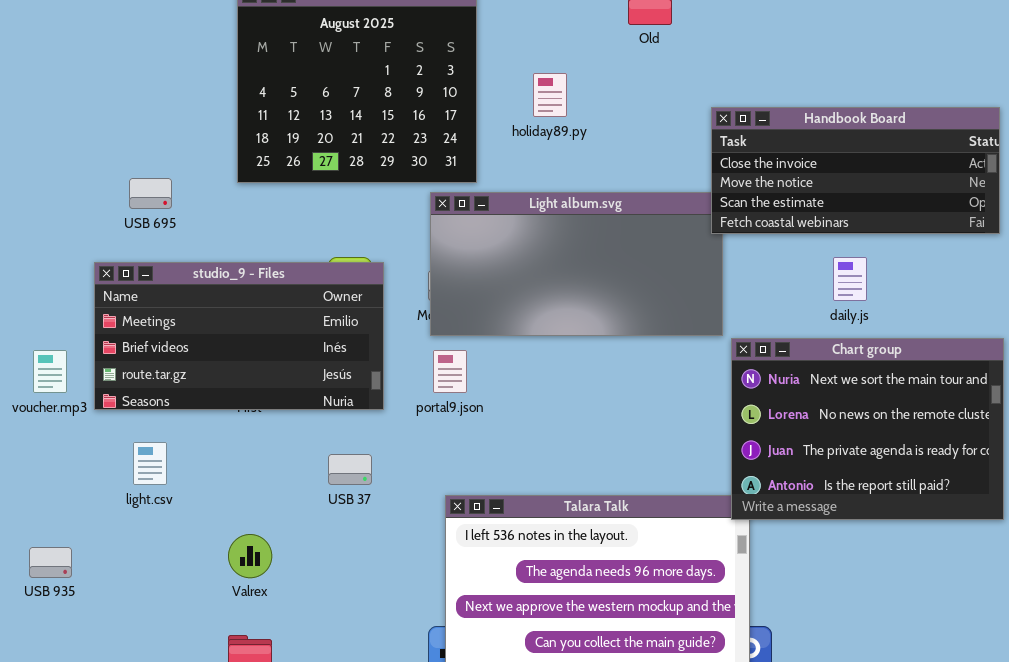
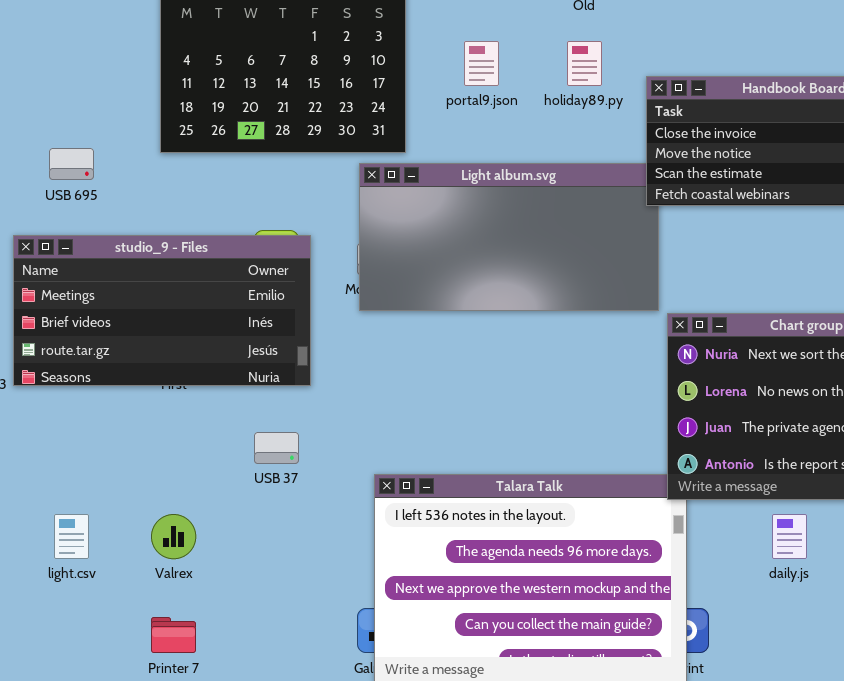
holiday89.py: [533,73,567,117] -> [567,41,602,86], moved
daily.js: [833,257,867,301] -> [772,514,807,559], moved
portal9.json: [433,350,467,393] -> [464,41,499,86], moved
light.csv: [133,442,167,485] -> [54,514,89,559], moved

